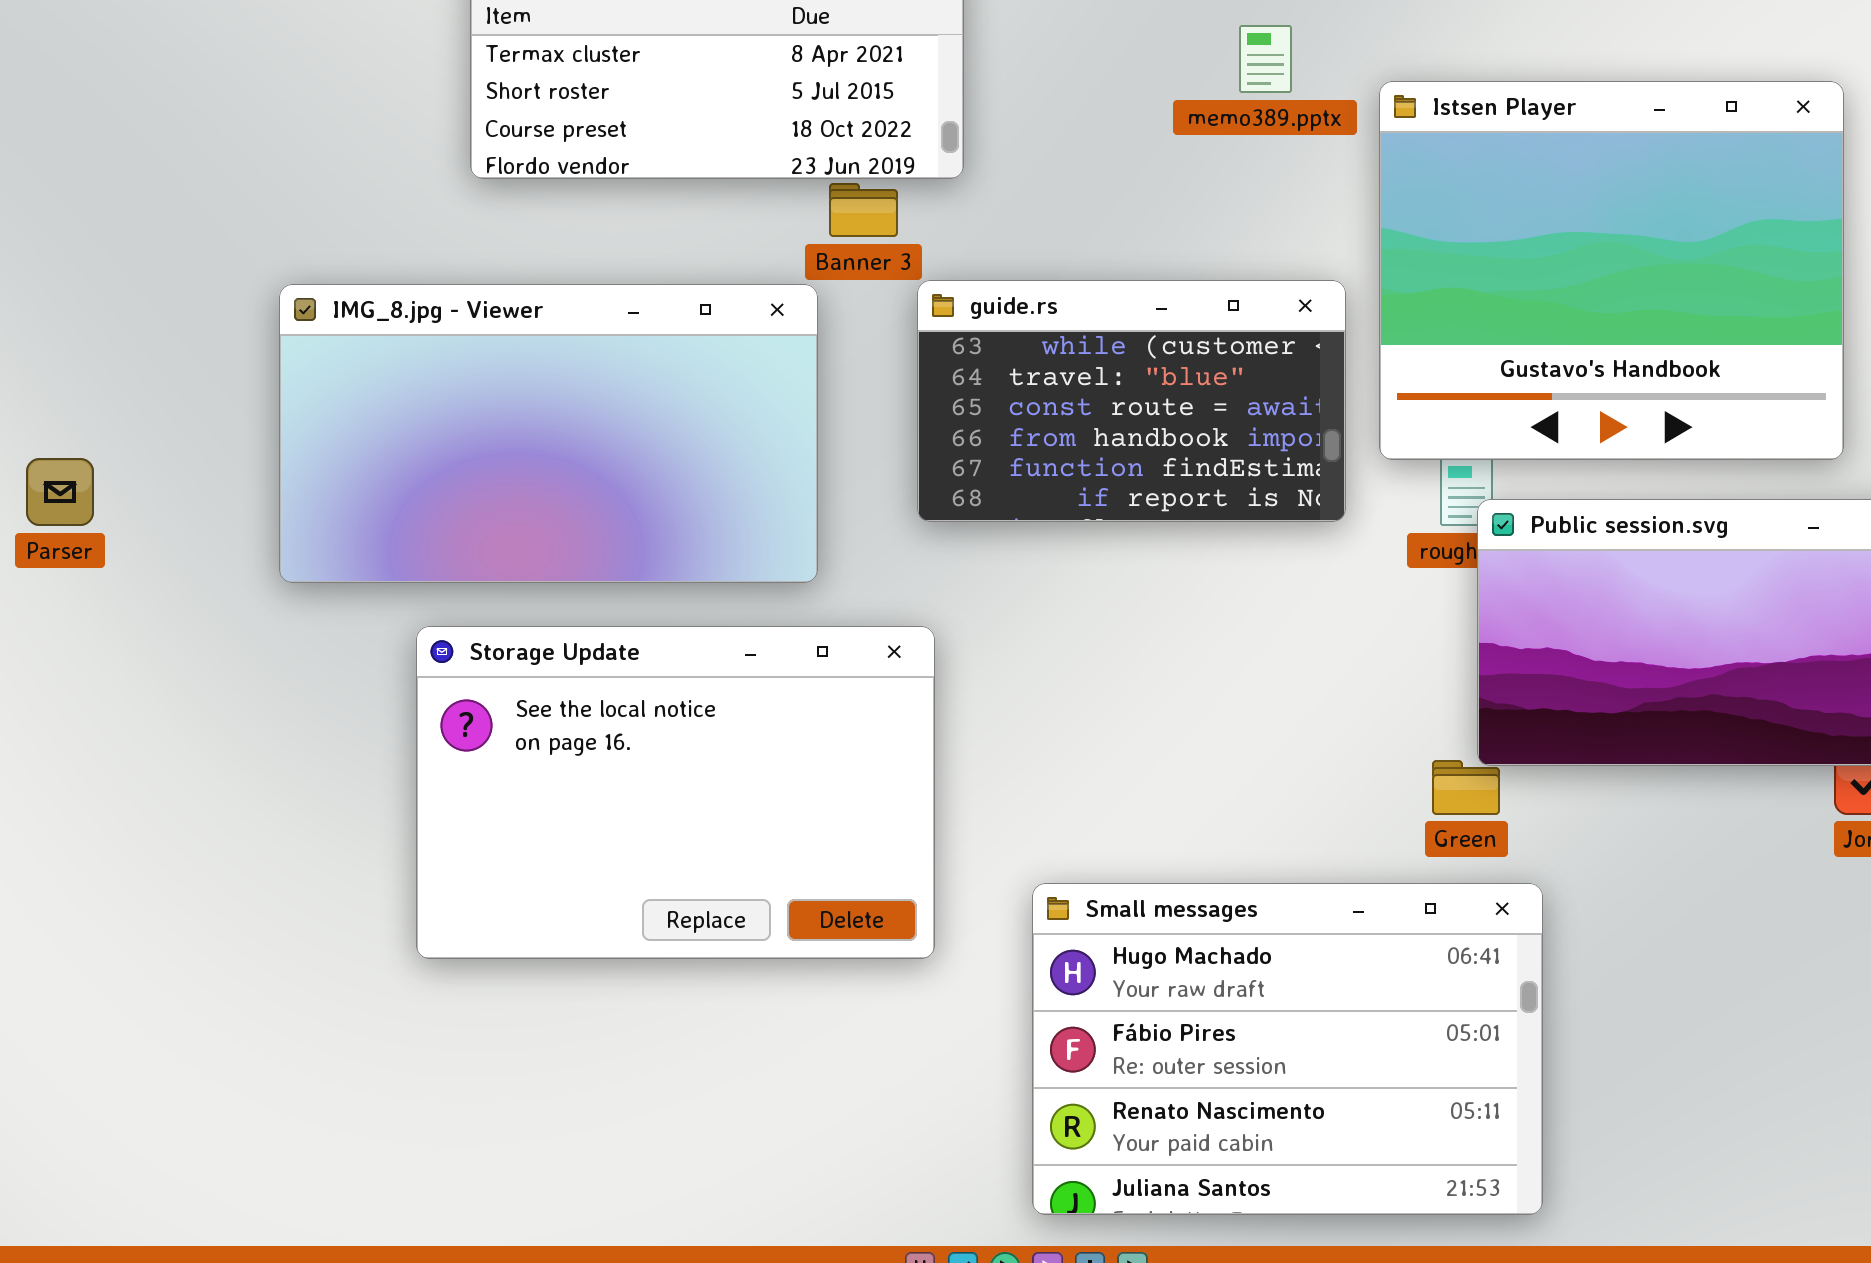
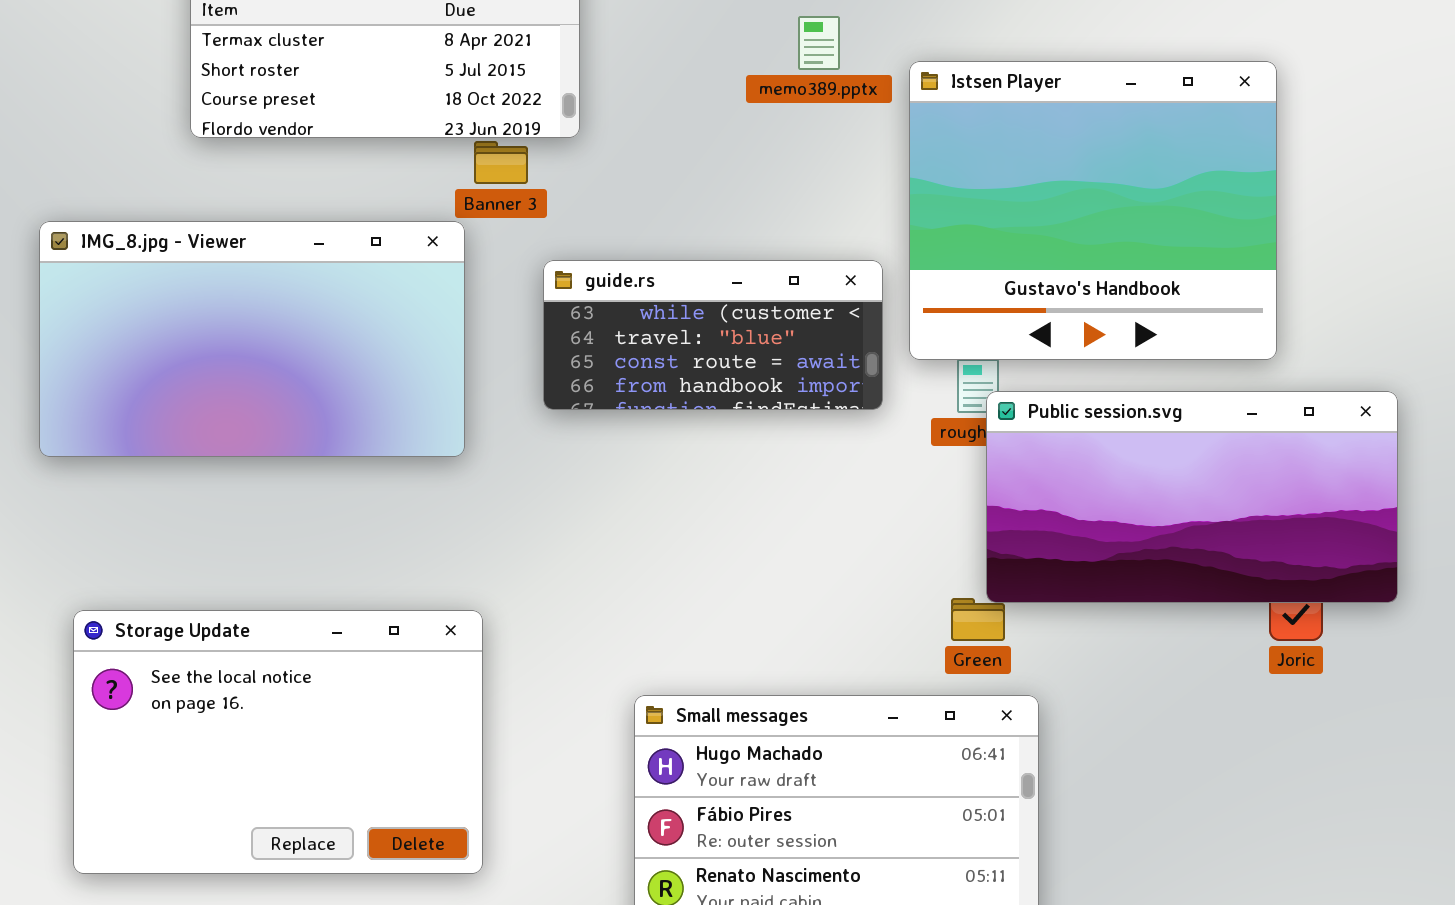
guide.rs: [917,280,1346,522] -> [543,260,883,410], resized
Storage Update: [416,626,935,959] -> [73,610,483,874], moved

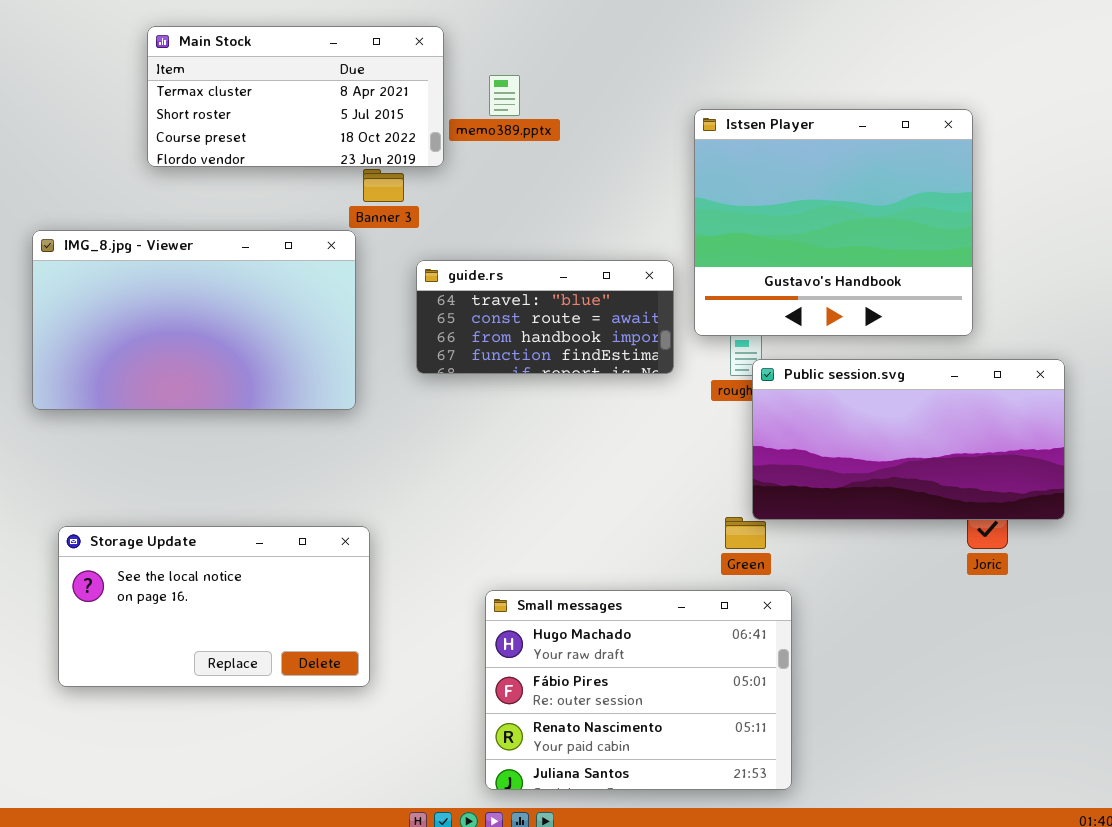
memo389.pptx: [798,16,840,70] -> [489,75,520,116], moved
guide.rs: [543,260,883,410] -> [416,260,674,374], scrolled down 1 row
Storage Update: [73,610,483,874] -> [58,526,370,687], resized

